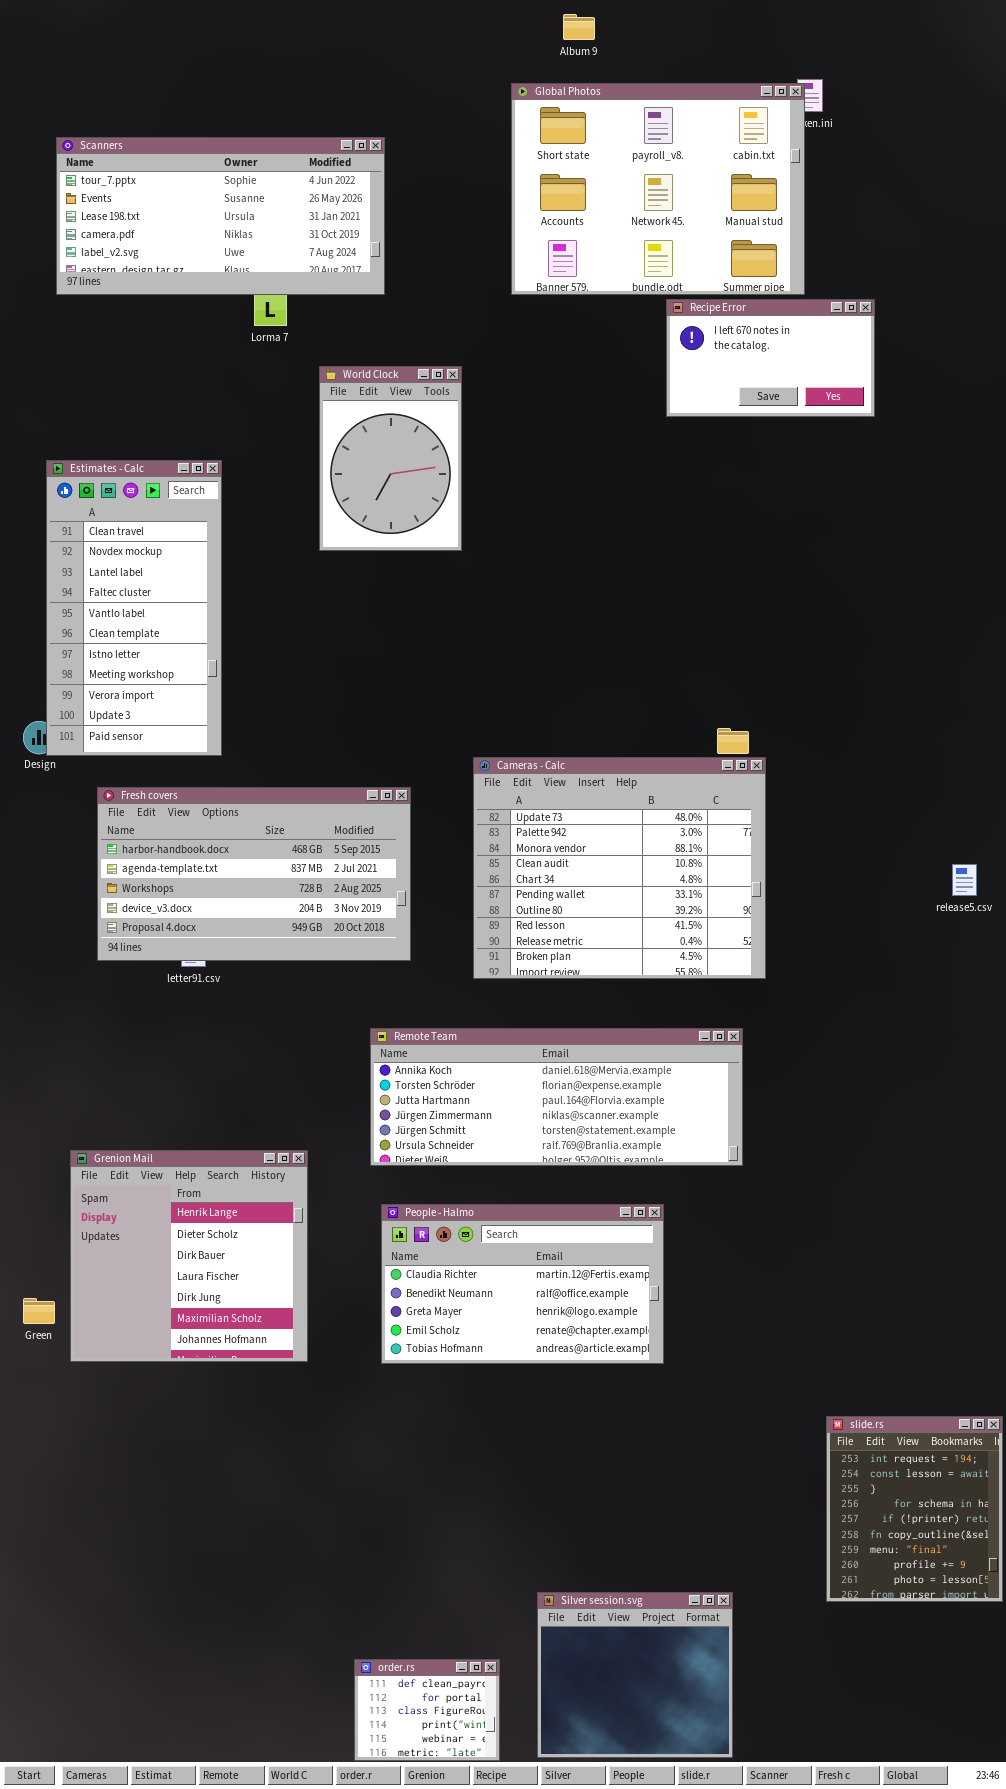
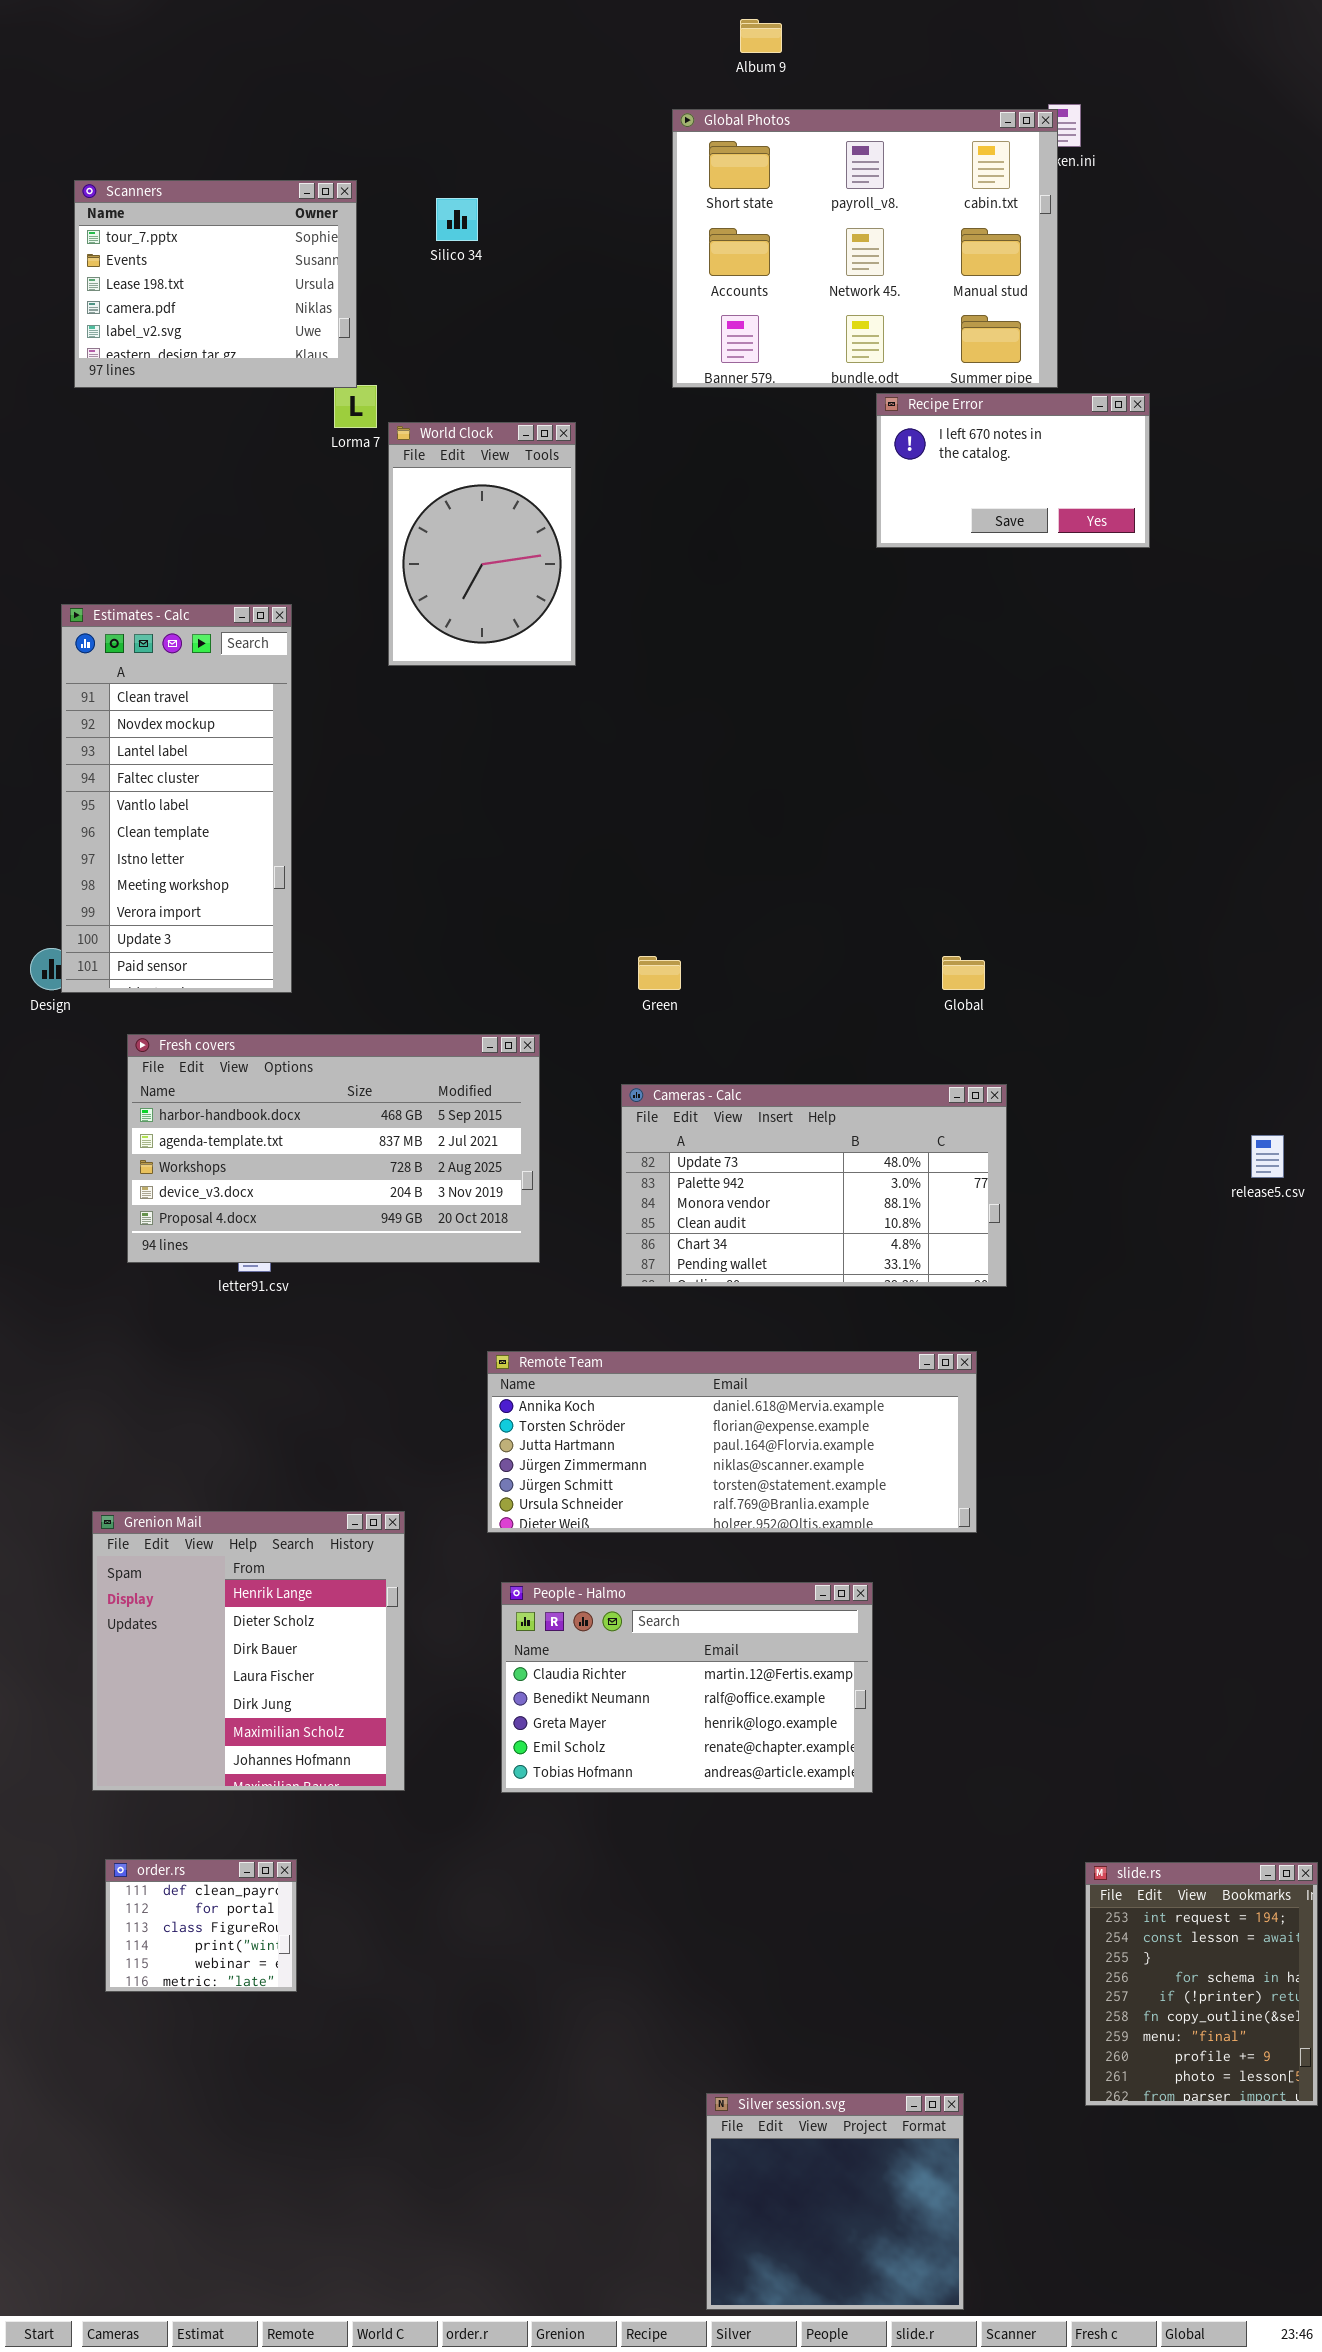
Scanners: [56,137,385,295] -> [74,180,357,388], resized
World Clock: [319,366,462,551] -> [388,422,576,666], moved
Cameras - Calc: [473,757,766,979] -> [621,1084,1007,1287], resized
Green: [23,1298,55,1324] -> [638,956,681,990], moved
order.rs: [354,1659,500,1761] -> [105,1859,297,1992], moved

